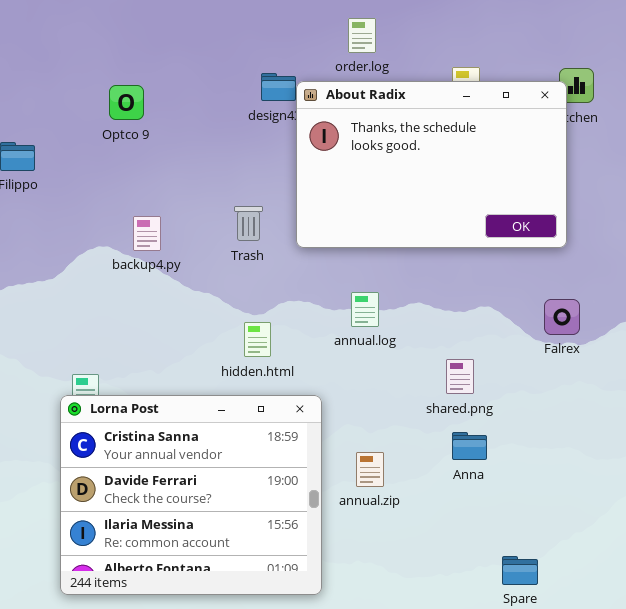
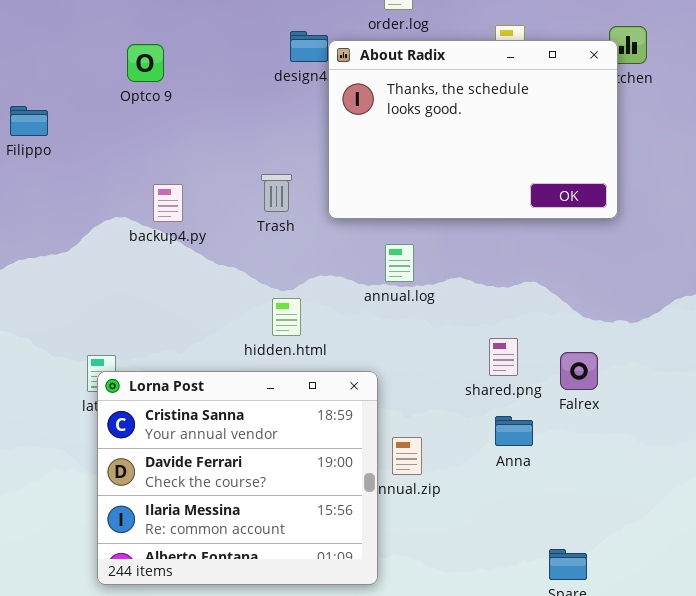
annual.log: [351,292,379,327] -> [385,244,414,282], moved
Falrex: [544,299,580,335] -> [560,352,598,390], moved
Lorna Post: [60,395,322,595] -> [97,371,378,585], moved

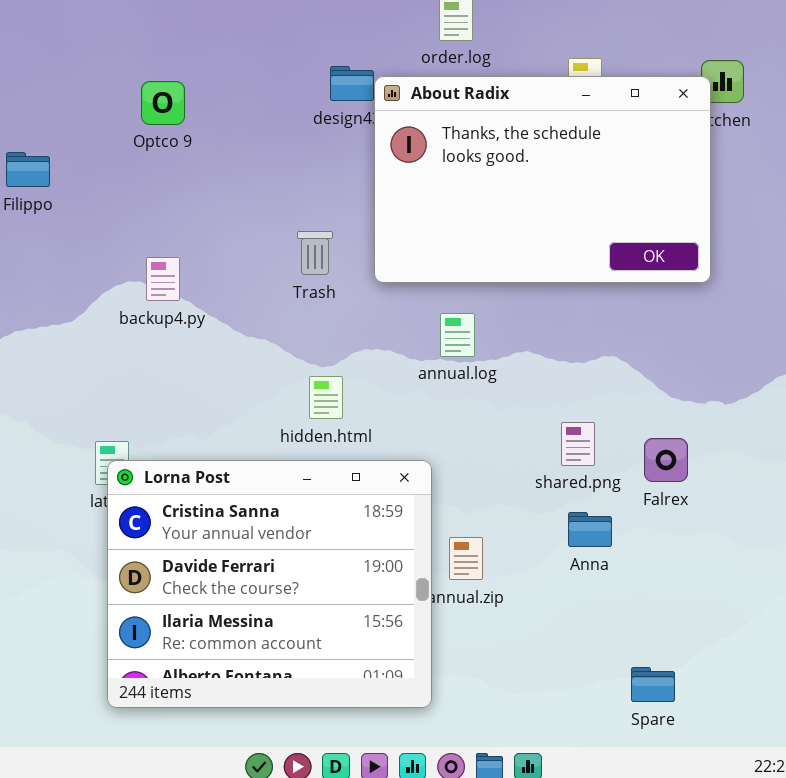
backup4.py: [153,184,183,222] -> [146,257,180,301], moved

